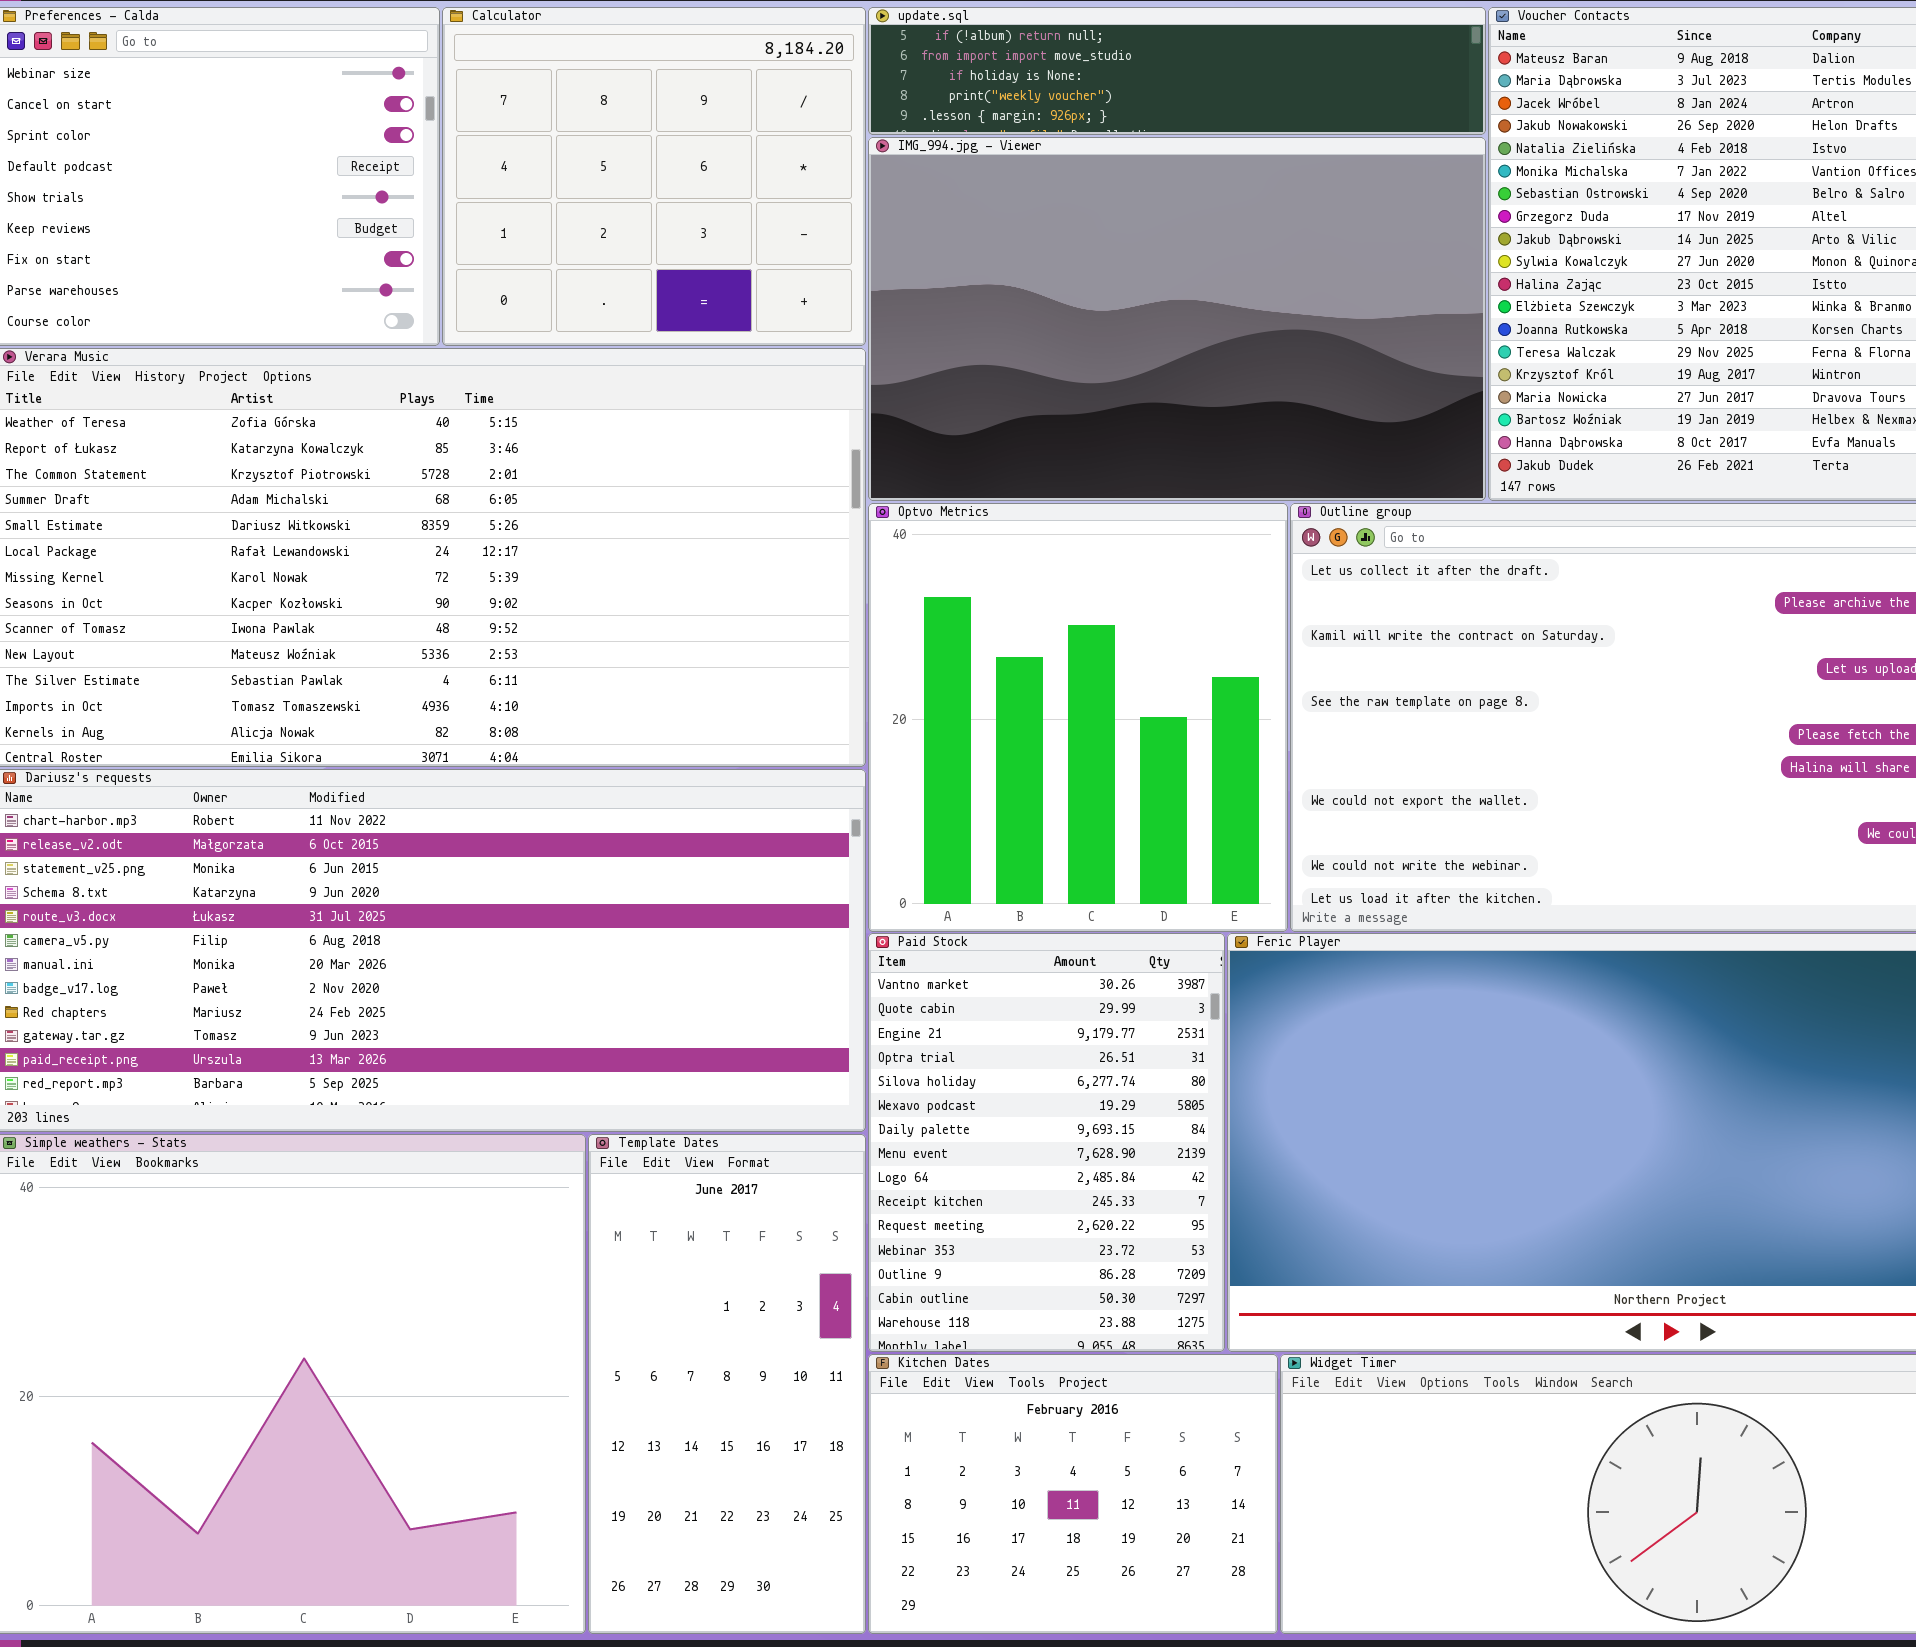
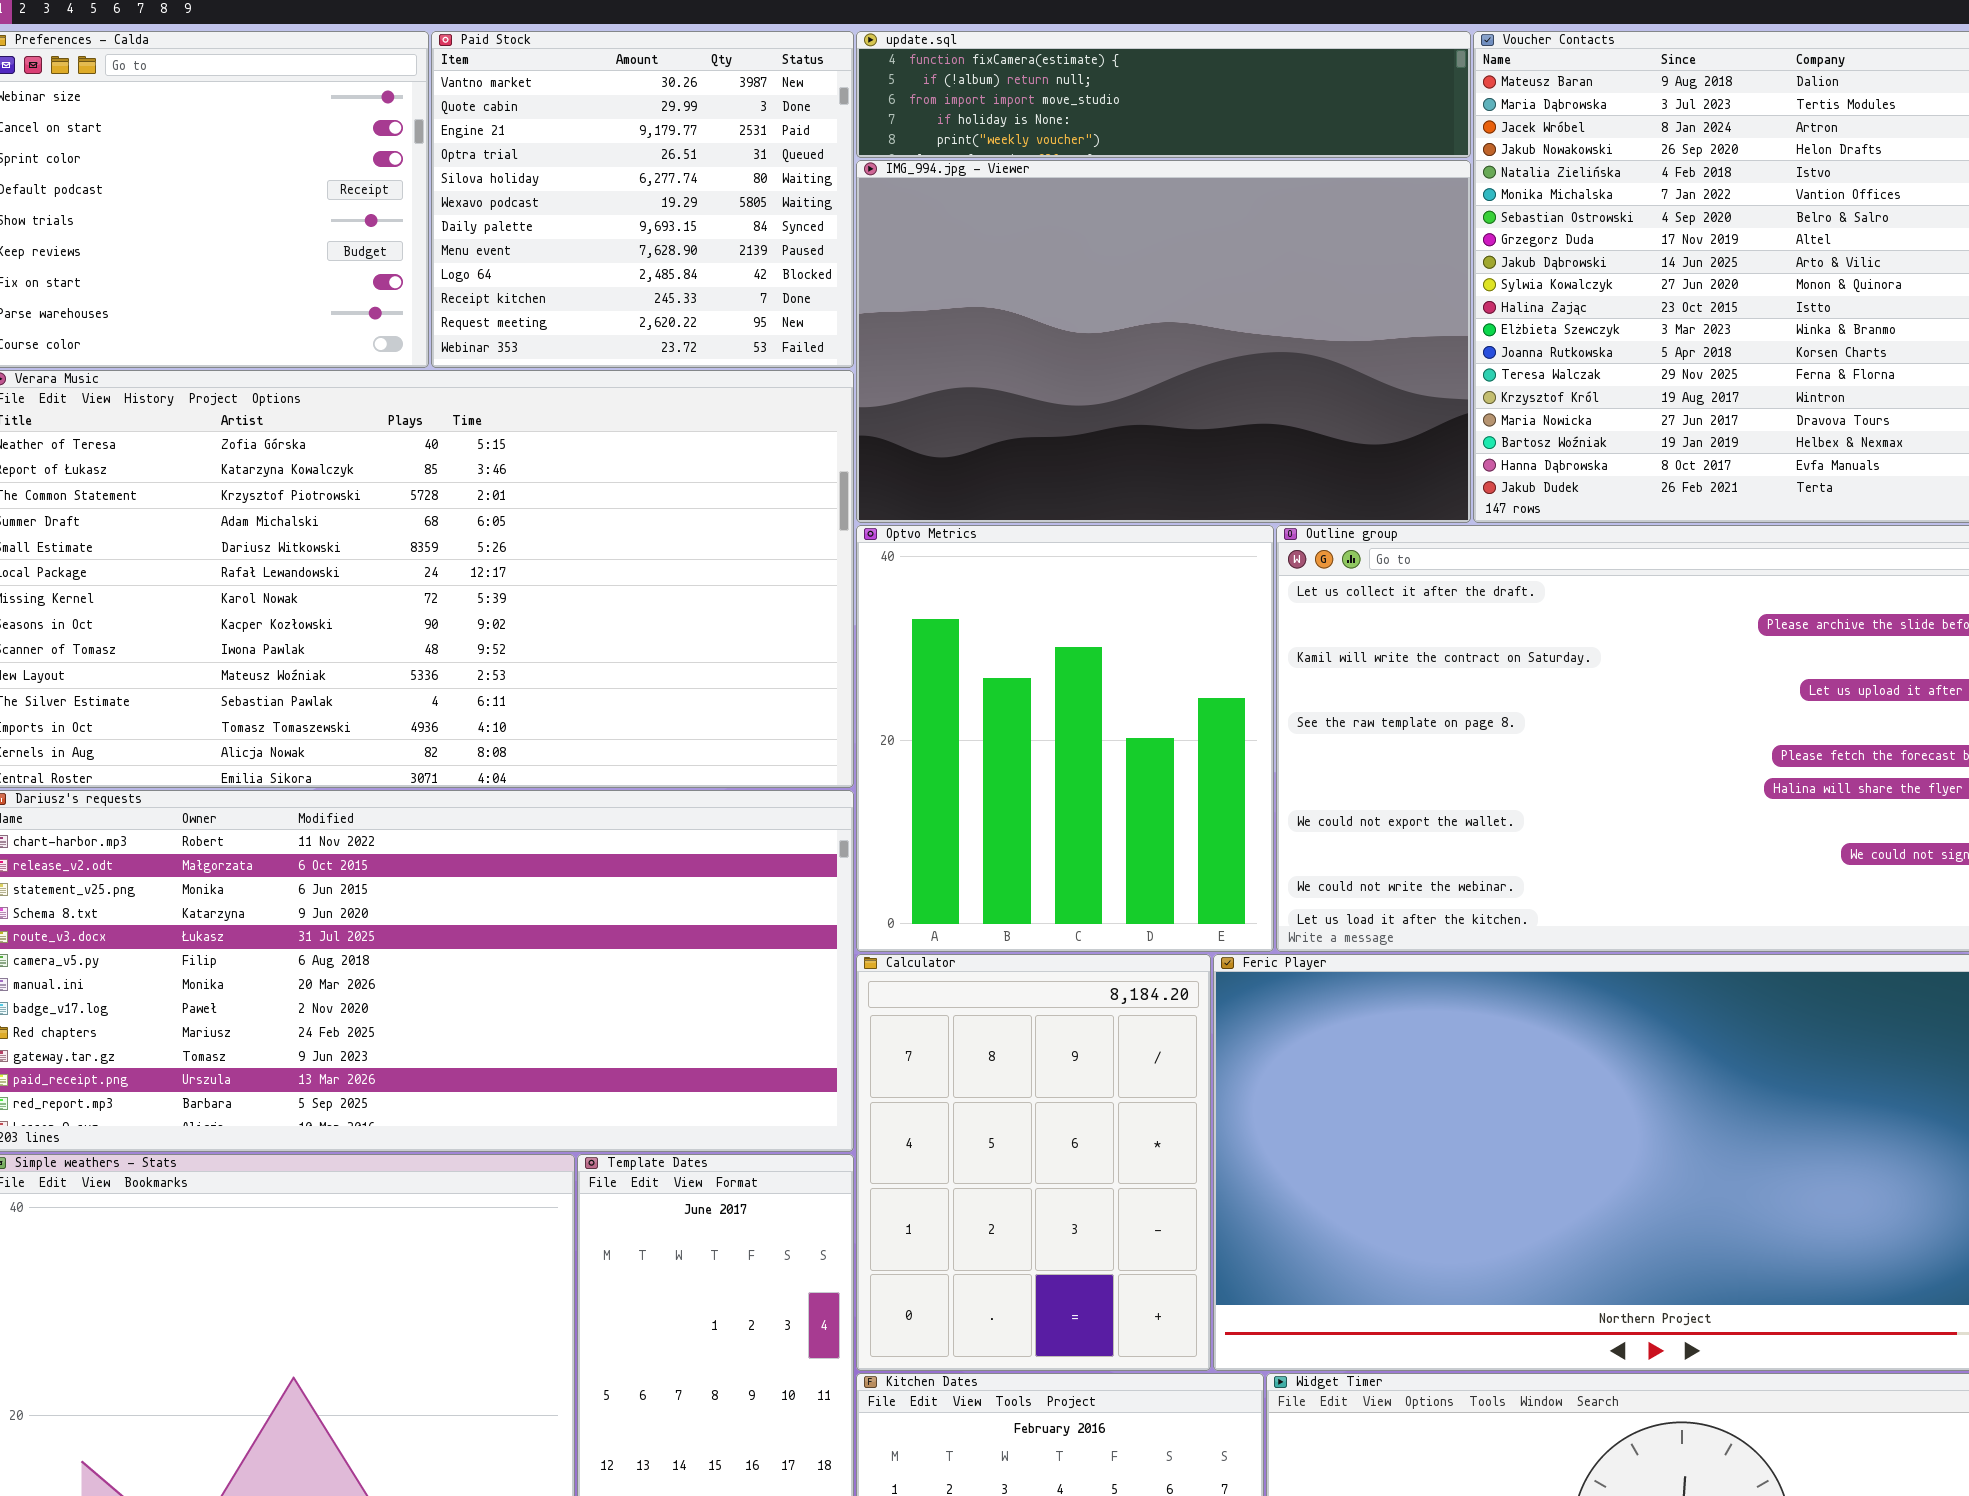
Calculator: [442,7,866,346] -> [856,954,1211,1371], moved, resized
update.sql: [868,7,1486,135] -> [856,31,1471,158], scrolled up 1 row
Paid Stock: [868,933,1225,1352] -> [431,31,854,368], moved, resized

